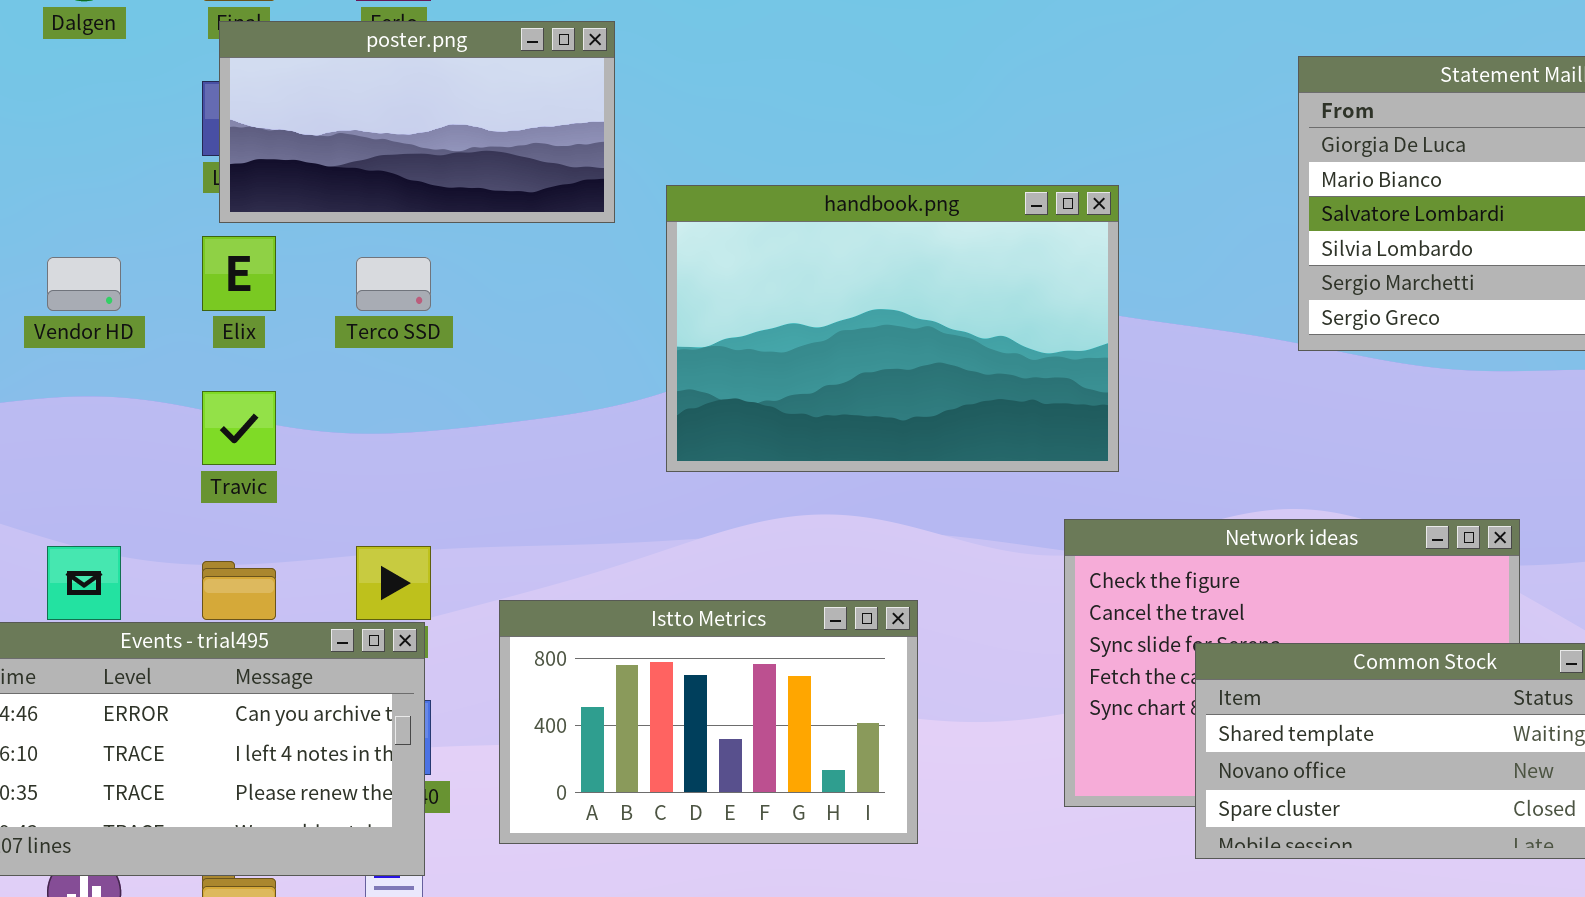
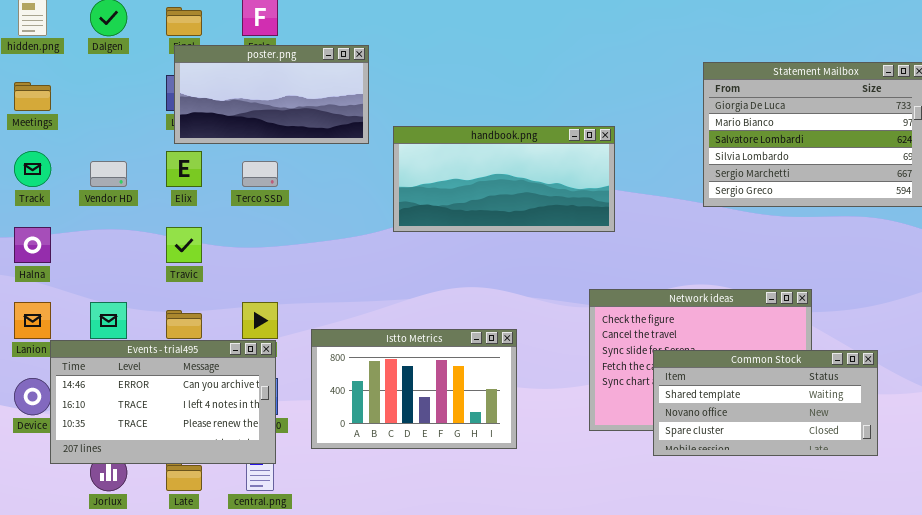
handbook.png: [666,185,1119,472] -> [393,126,615,232], resized

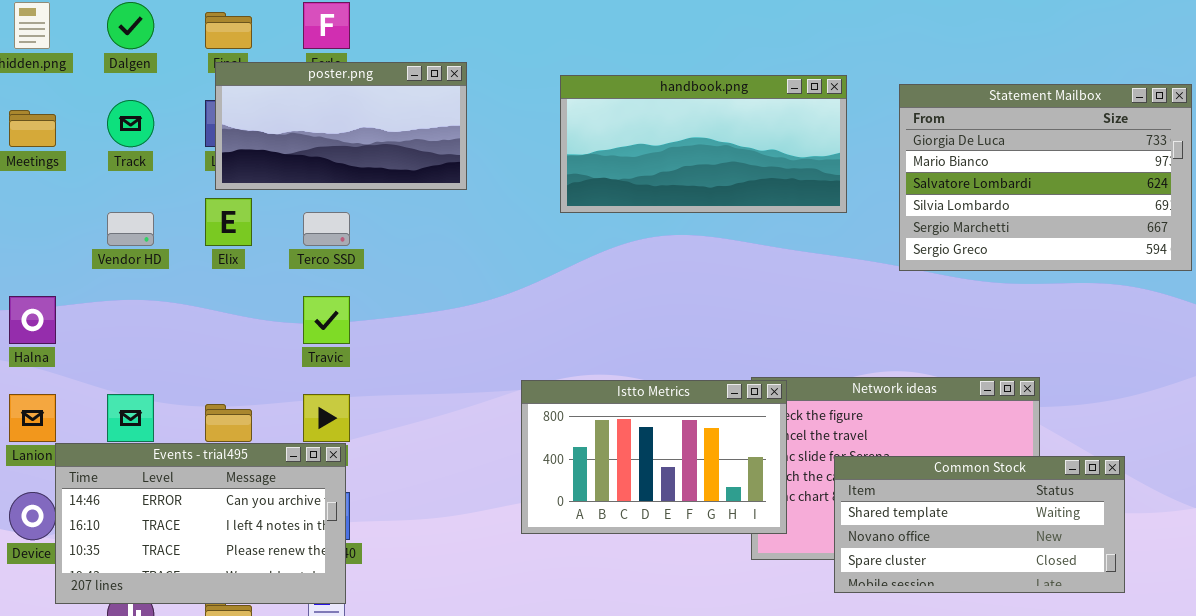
handbook.png: [393,126,615,232] -> [560,75,847,213], moved
Track: [14,151,51,187] -> [107,100,154,147], moved
Travic: [166,227,202,263] -> [303,296,350,344], moved
Istto Metrics: [311,329,517,449] -> [521,380,787,534], moved

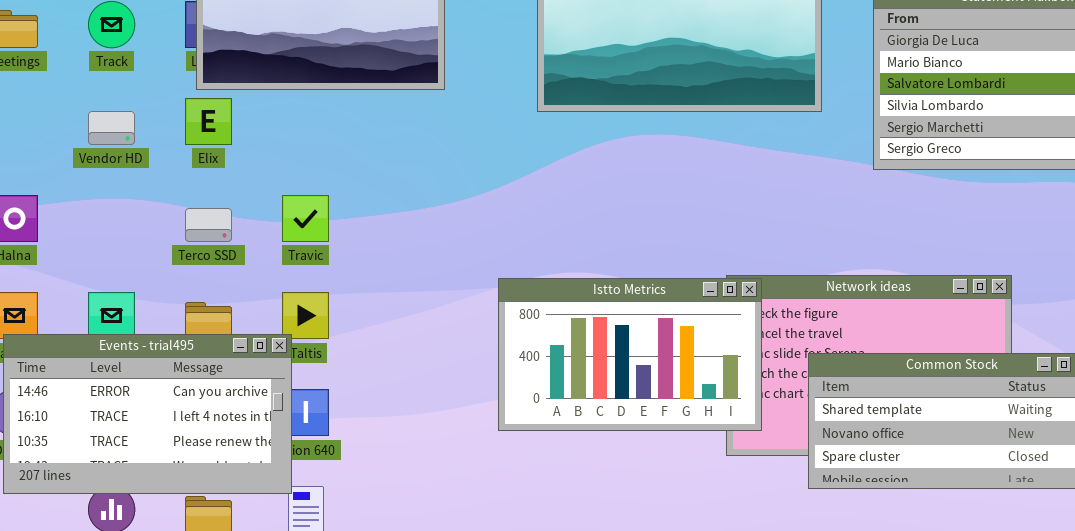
Terco SSD: [303,212,350,246] -> [185,208,232,242], moved
Events - trial495: [55,443,346,604] -> [3,334,292,494], moved

